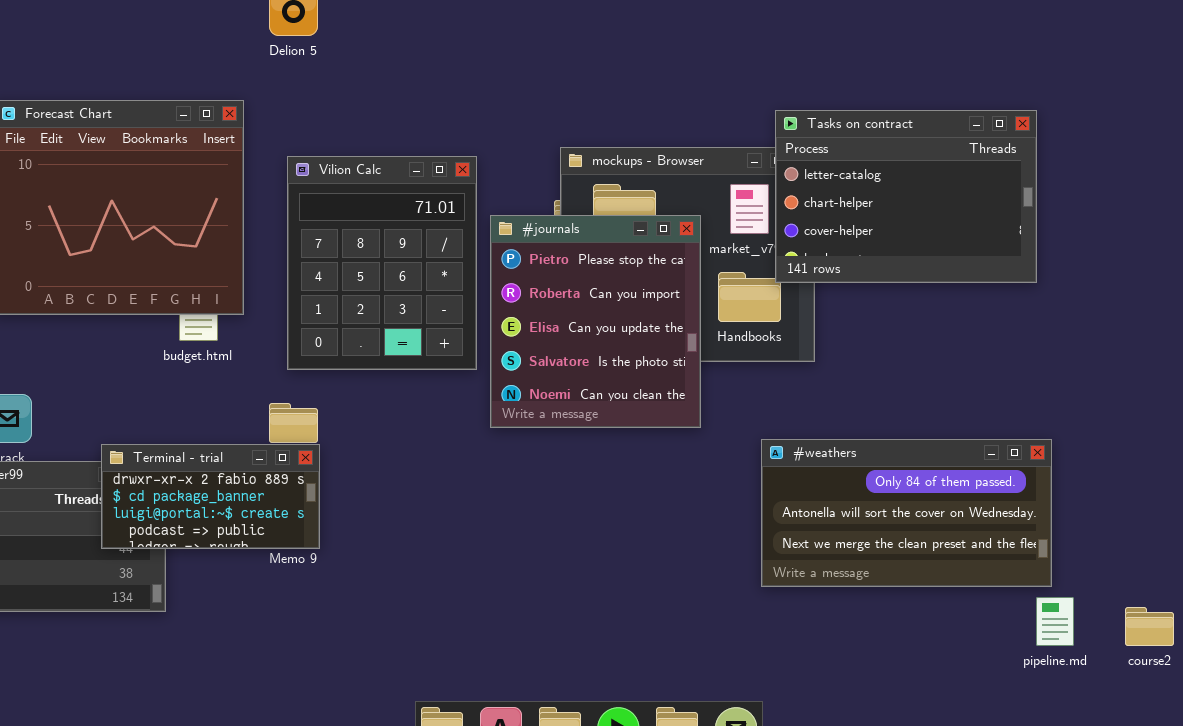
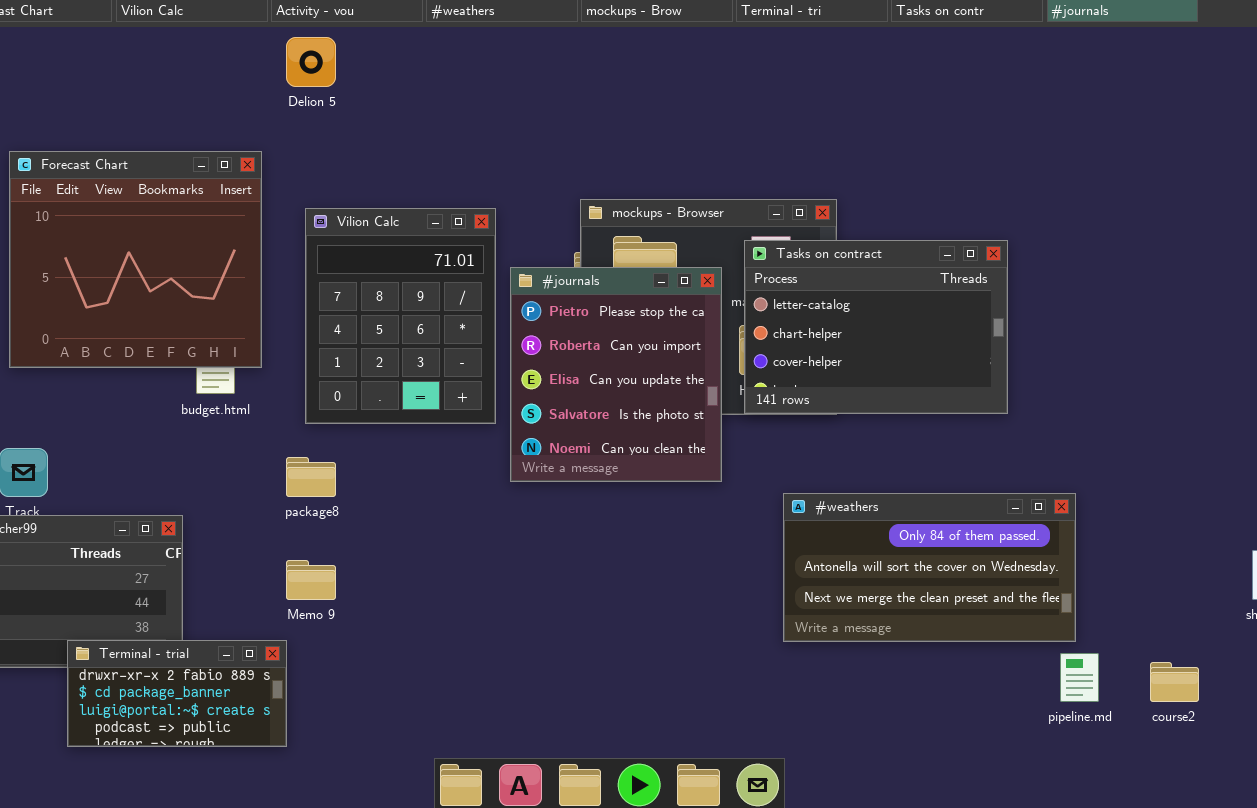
Tasks on contract: [775,110,1037,283] -> [744,240,1008,414], moved
Terminal - trial: [101,444,320,549] -> [67,640,287,747], moved

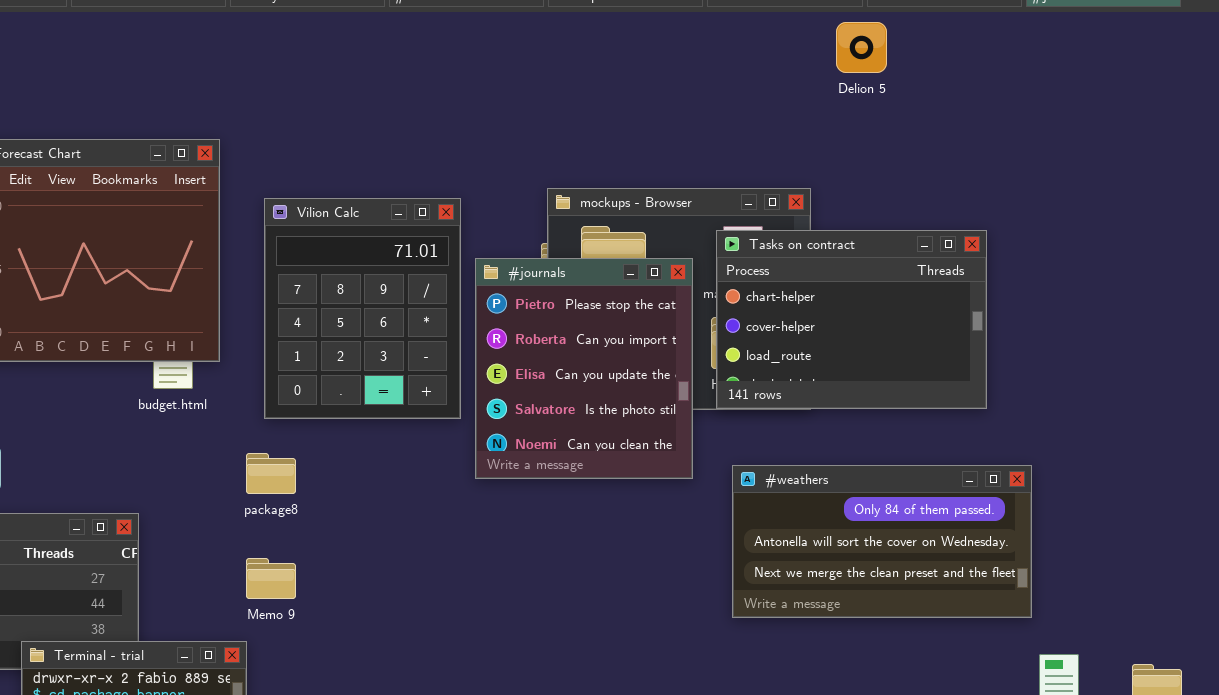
Delion 5: [286,37,336,87] -> [836,22,887,73], moved
Tasks on contract: [744,240,1008,414] -> [716,230,987,409], scrolled down 1 row
#weathers: [783,493,1076,642] -> [732,465,1032,618], moved

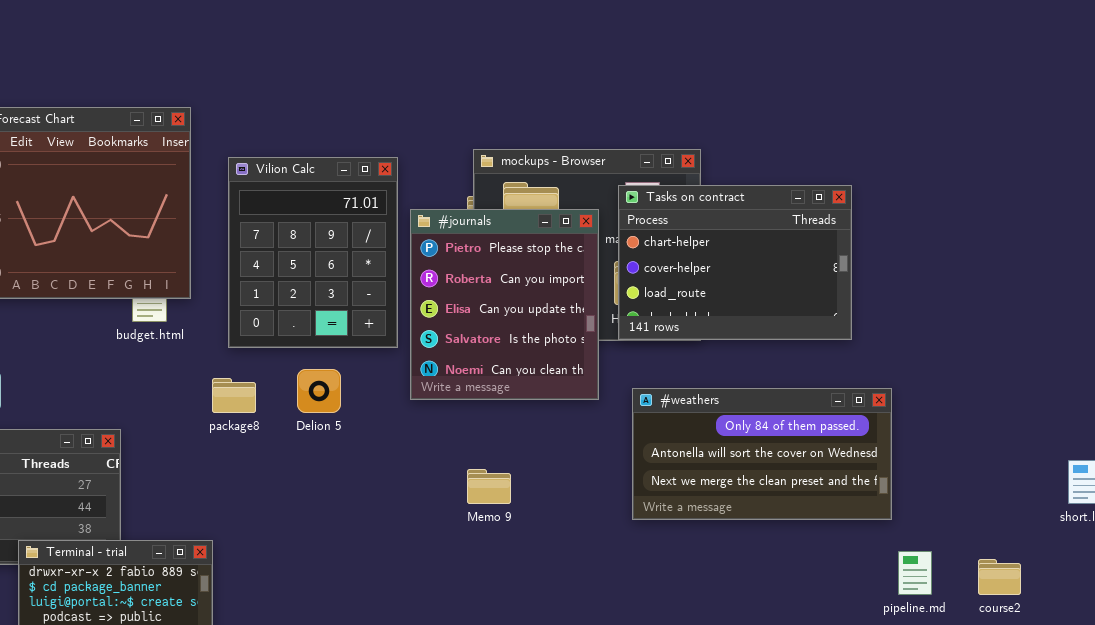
Delion 5: [836,22,887,73] -> [297,369,341,413], moved
Memo 9: [246,558,296,599] -> [467,469,511,504], moved

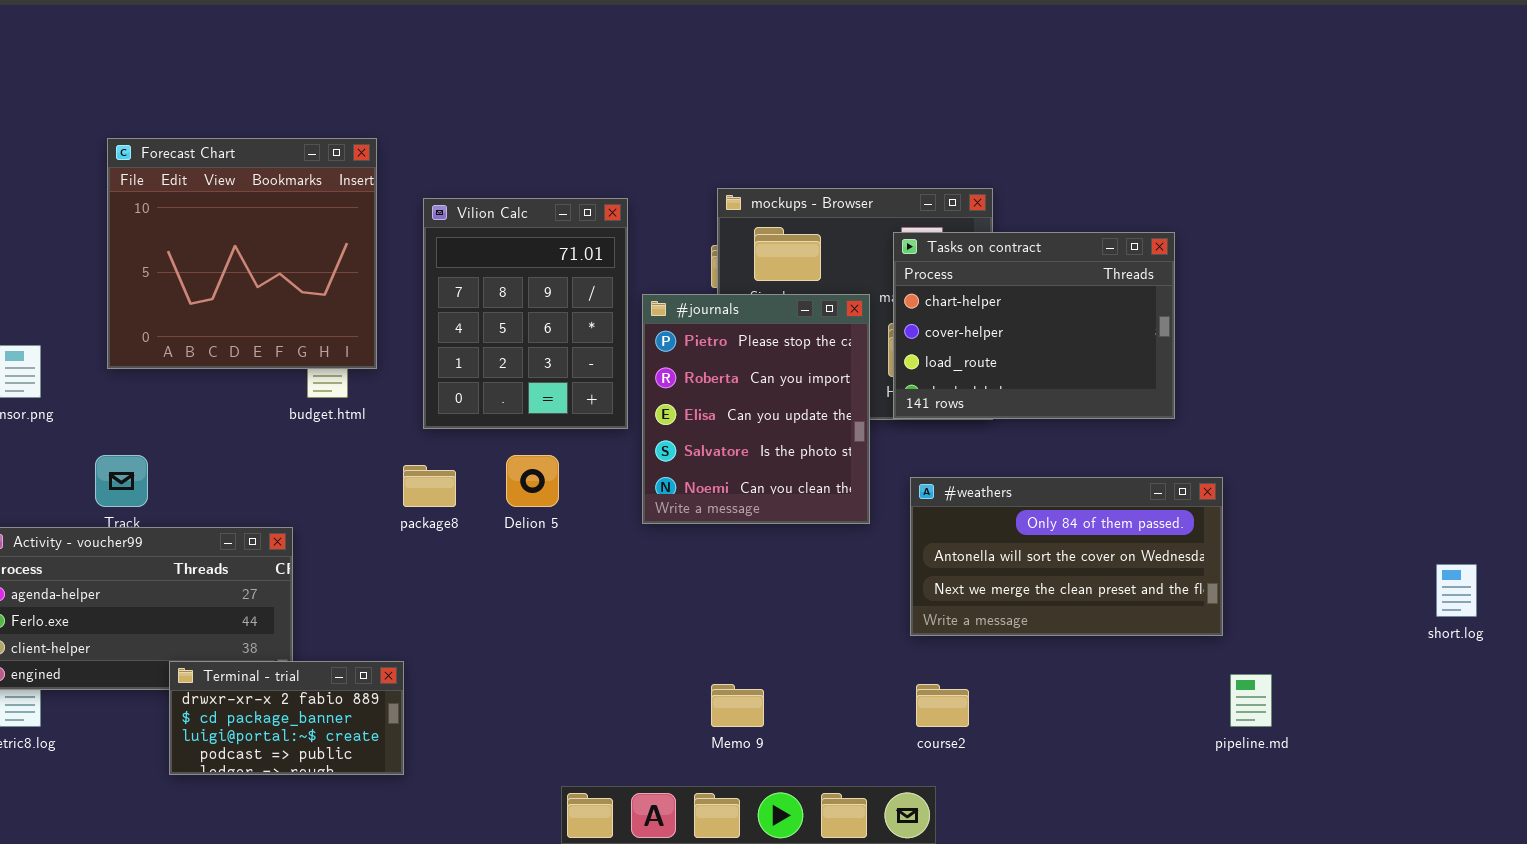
#journals: [410,209,599,400] -> [642,294,870,524], moved
Memo 9: [467,469,511,504] -> [711,684,764,727], moved
course2: [978,559,1021,595] -> [916,684,969,727], moved

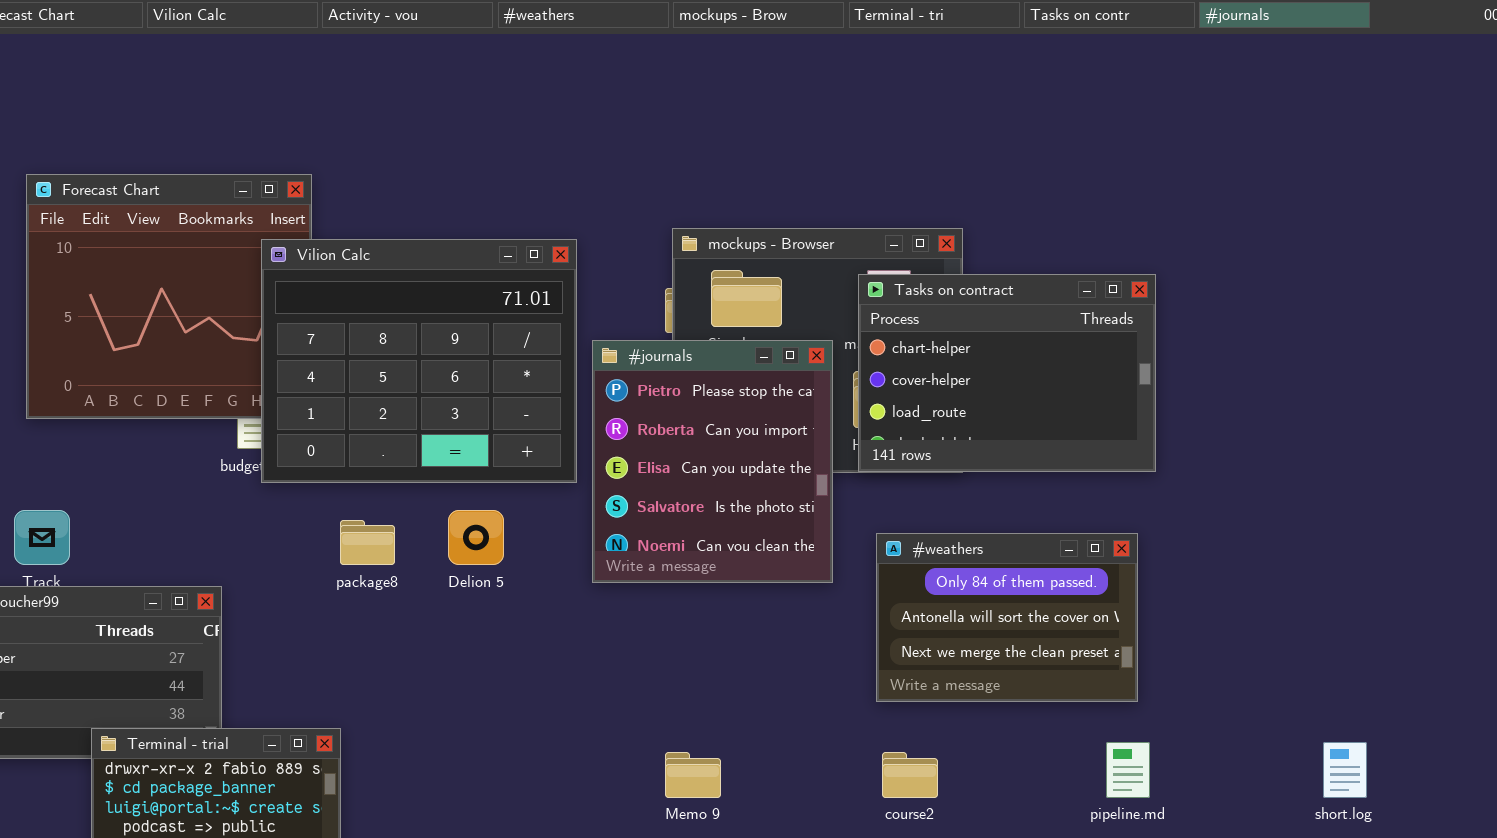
Vilion Calc: [423,198,628,429] -> [261,239,577,483], resized
#weathers: [910,477,1223,636] -> [876,533,1138,702], resized
short.log: [1436,564,1477,617] -> [1323,742,1367,798], moved
pipeline.md: [1230,674,1272,727] -> [1106,742,1150,798], moved

